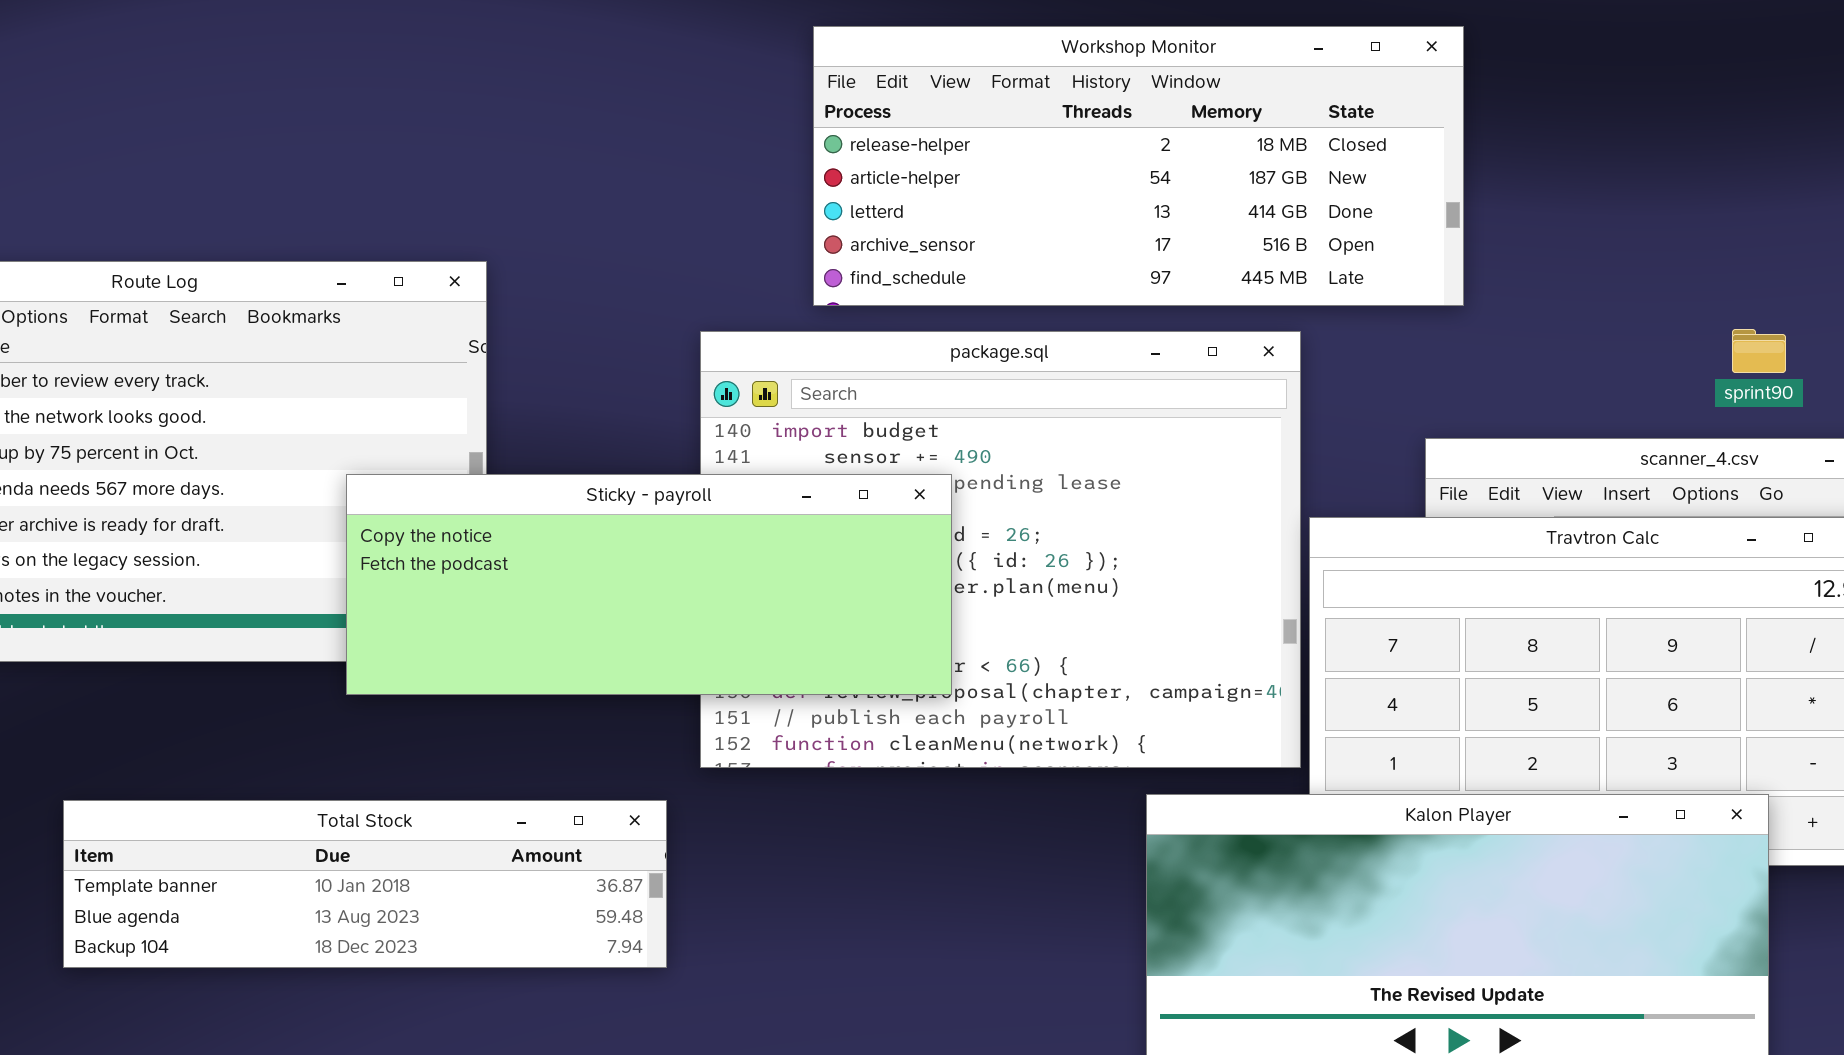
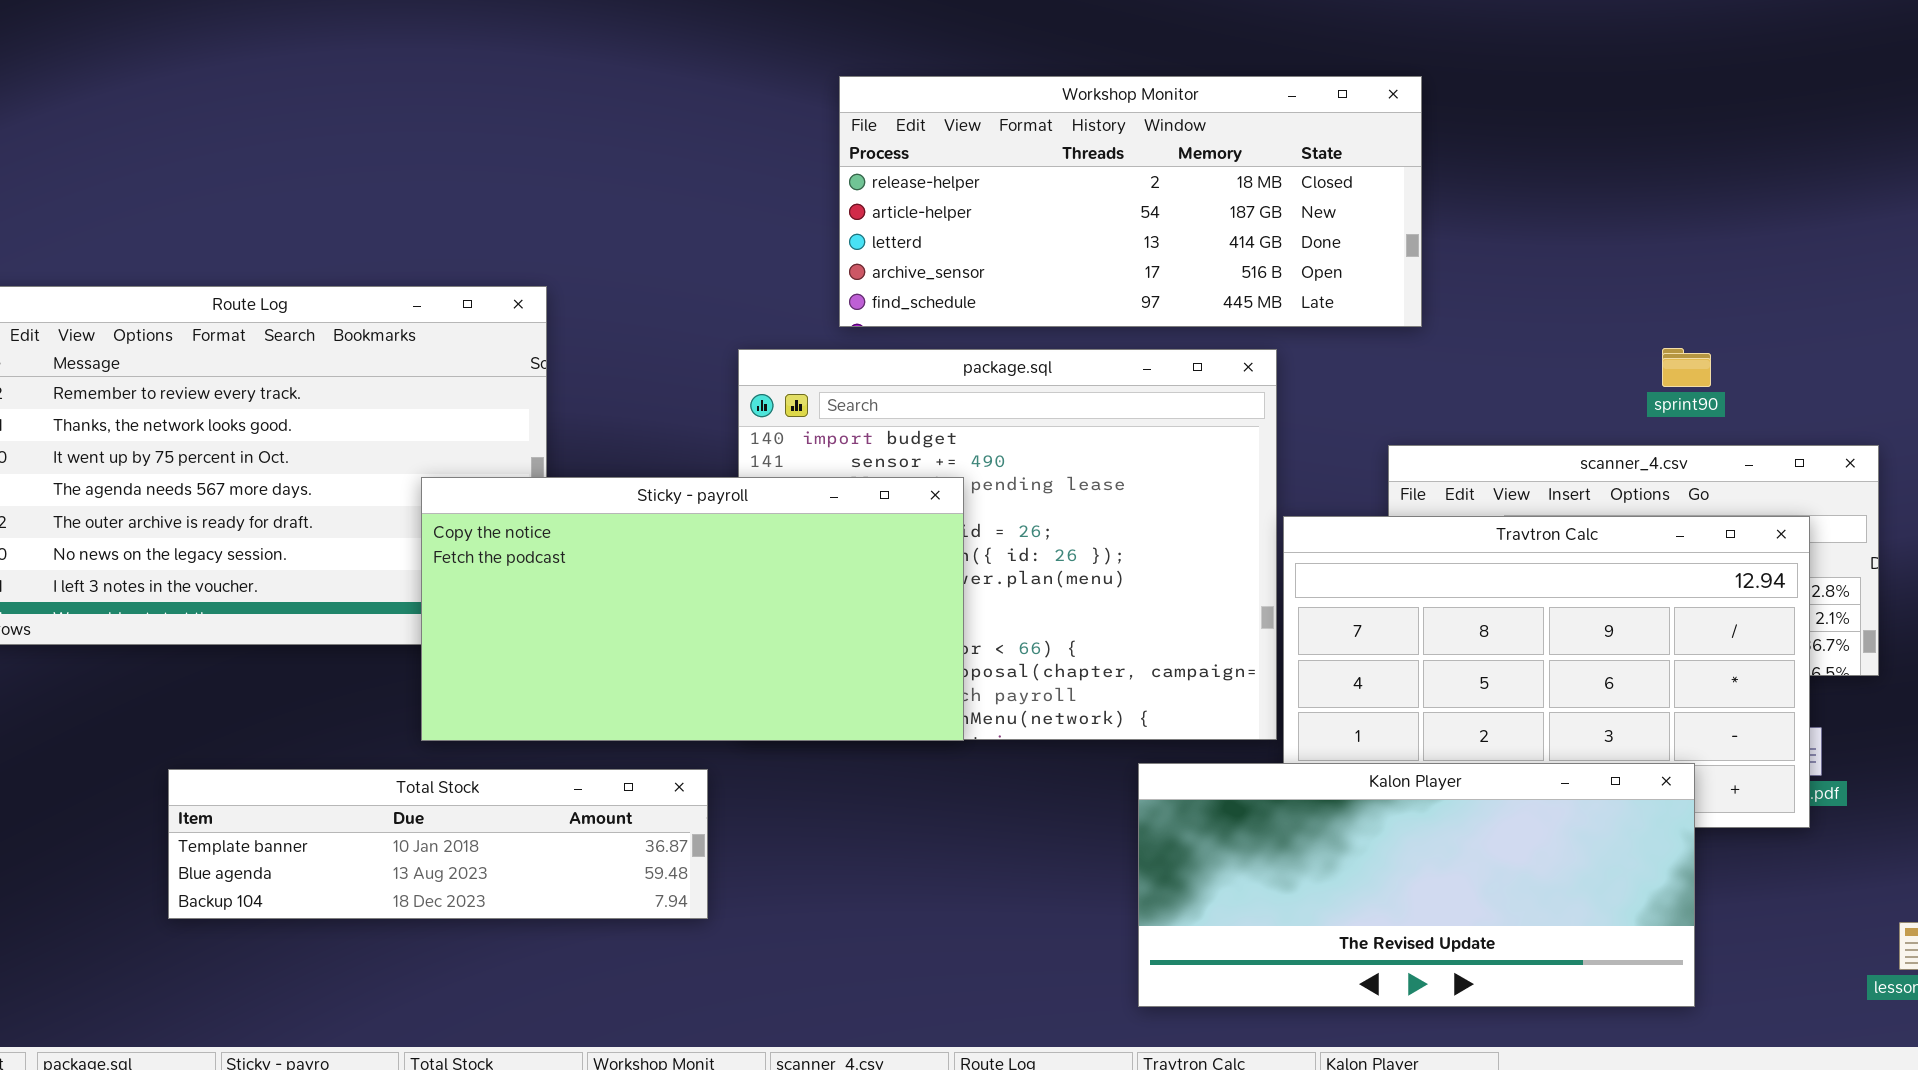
Sticky - payroll: [346,474,952,695] -> [421,477,964,741], resized

